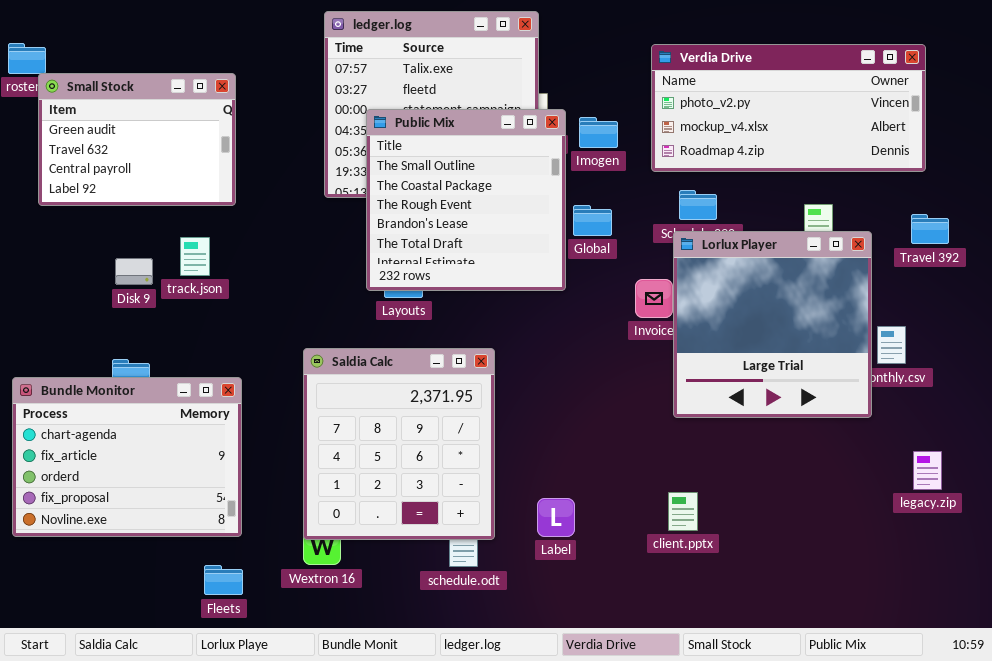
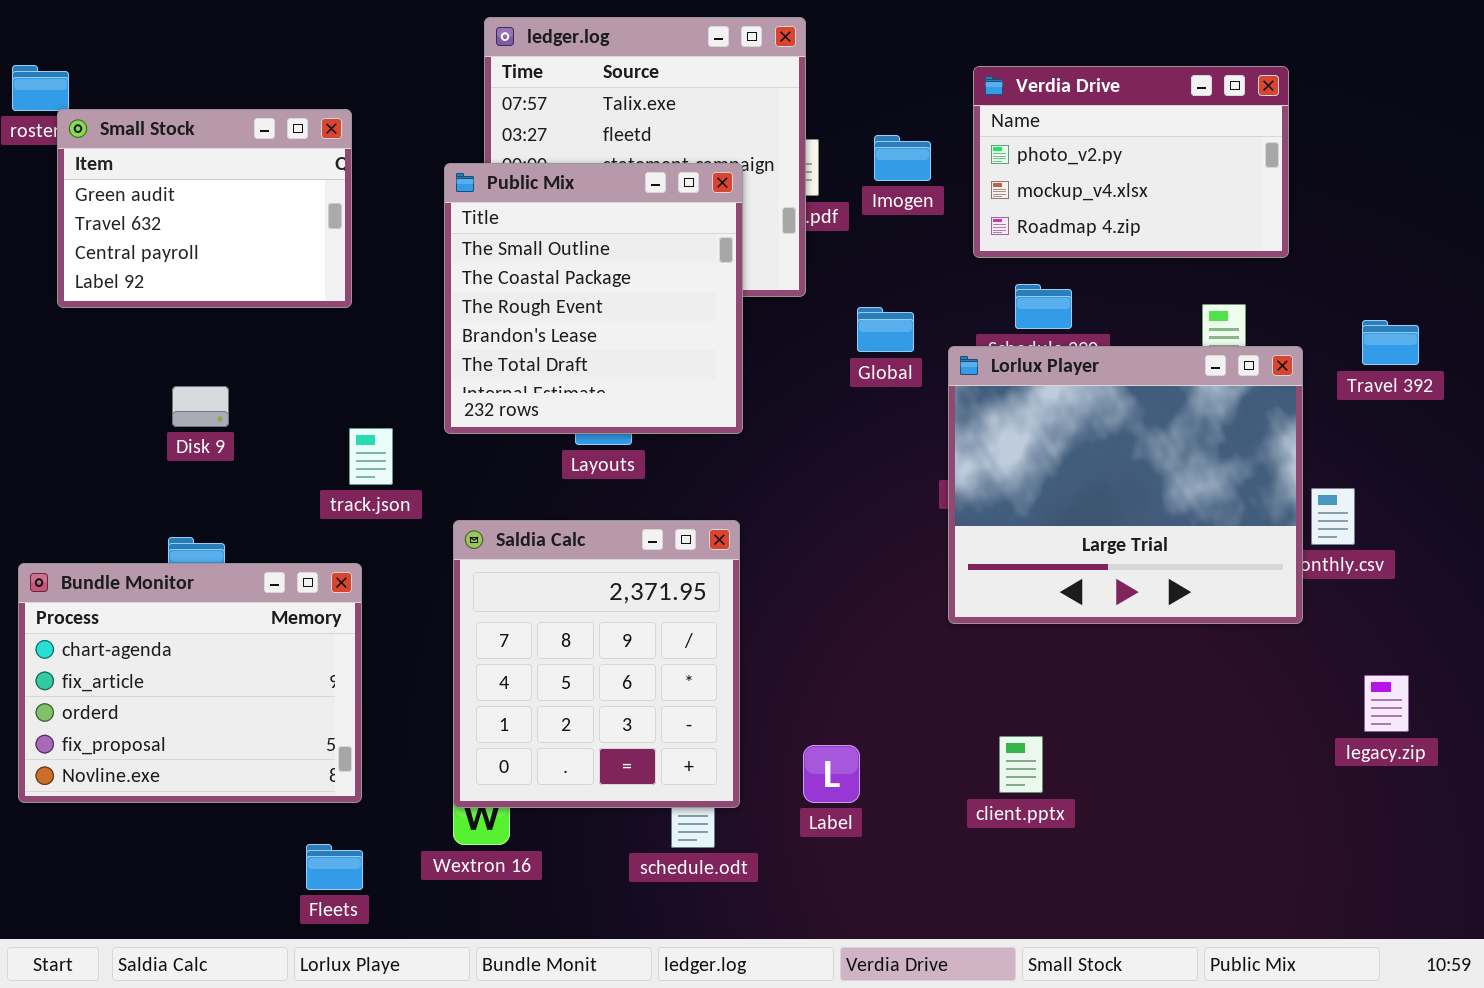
Verdia Drive: [651,44,926,172] -> [973,66,1289,258], resized
Public Mix: [366,109,566,291] -> [444,163,743,434], moved
Imogen: [579,117,618,148] -> [874,135,931,181], moved
Lorlux Player: [673,231,872,418] -> [948,346,1303,624], resized
track.json: [180,237,210,276] -> [349,428,393,485], moved

